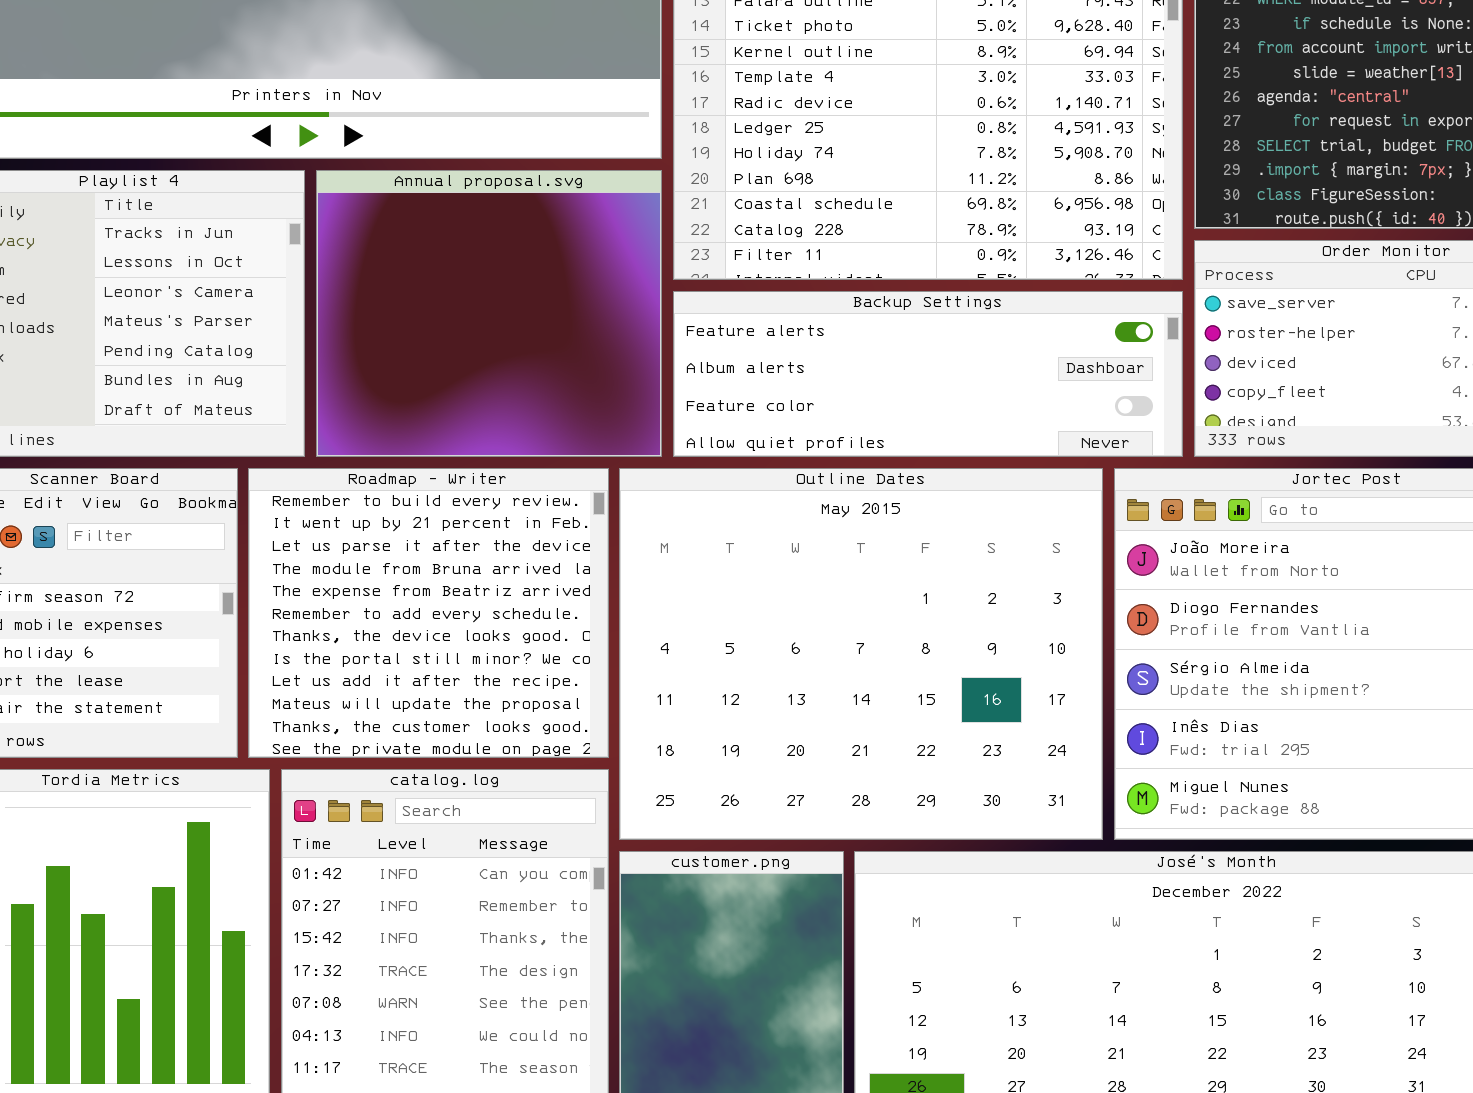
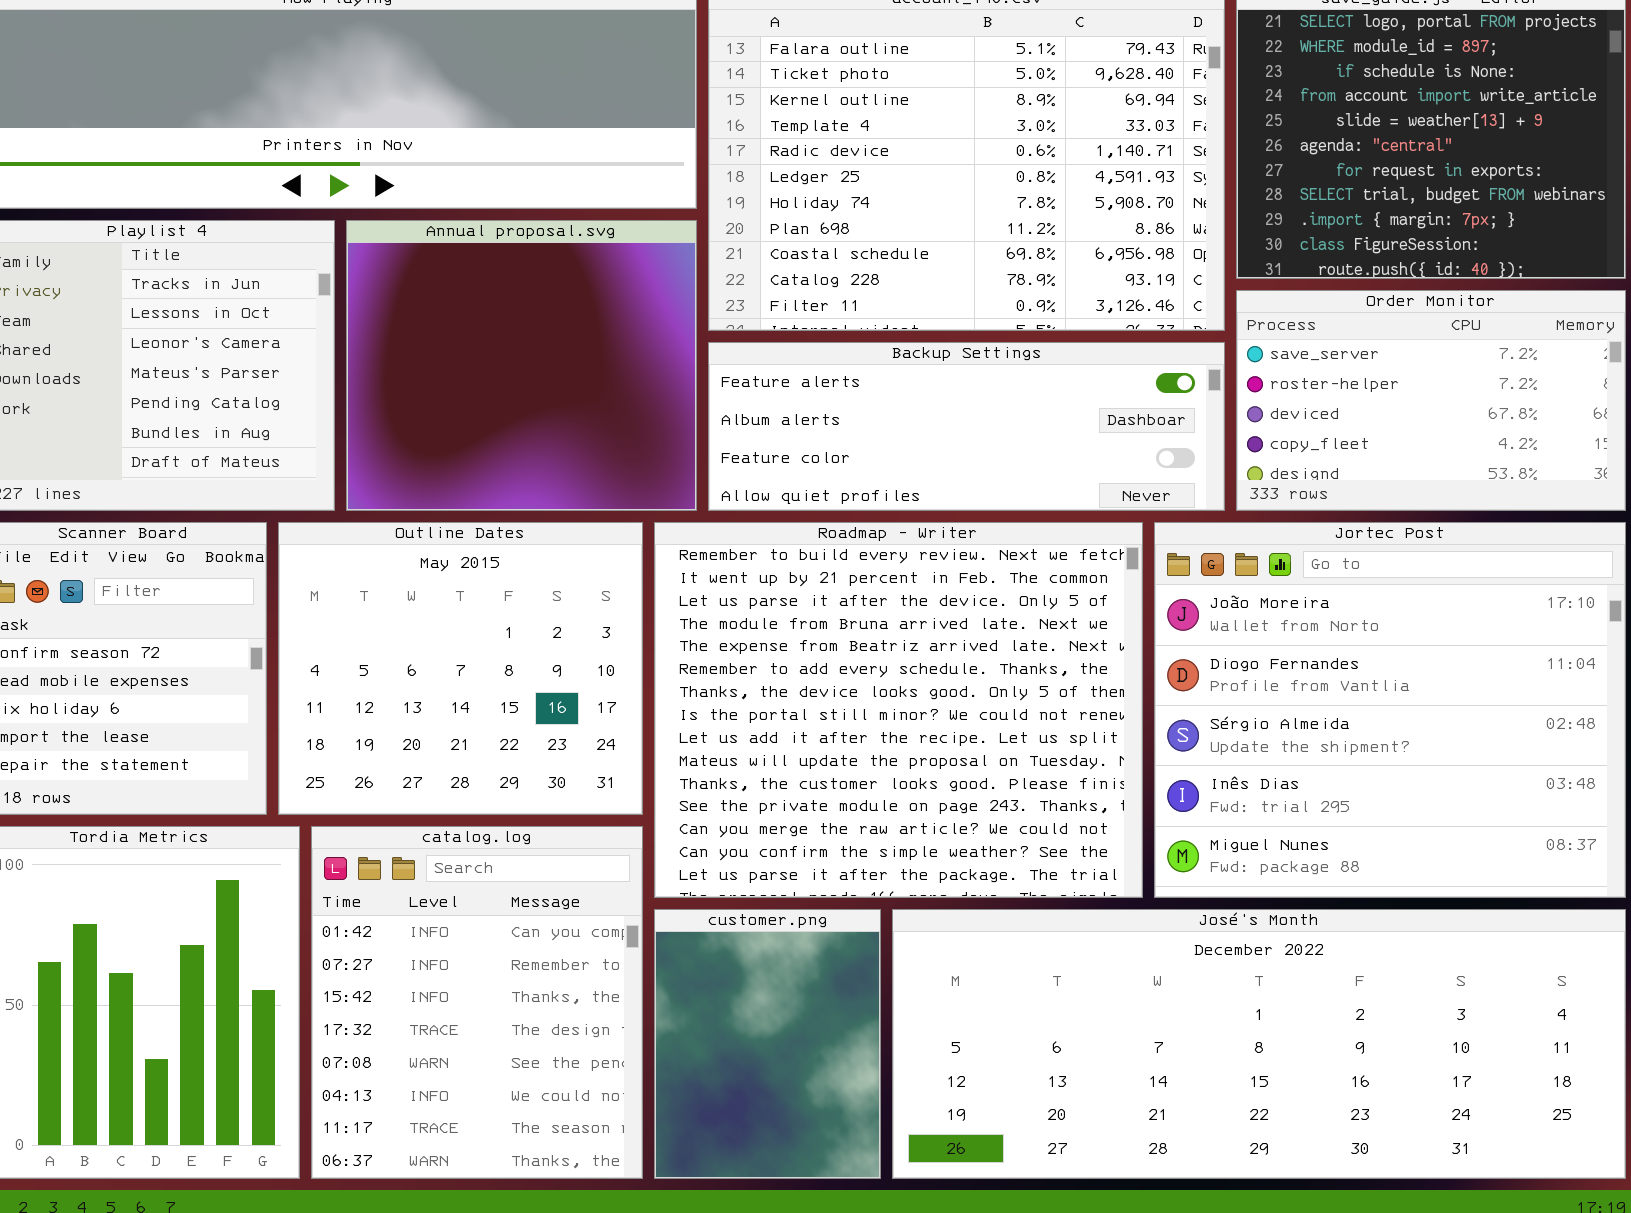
Roadmap - Writer: [248,468,609,758] -> [654,522,1143,898], moved, resized
Outline Dates: [619,468,1103,840] -> [278,522,643,815], moved, resized

